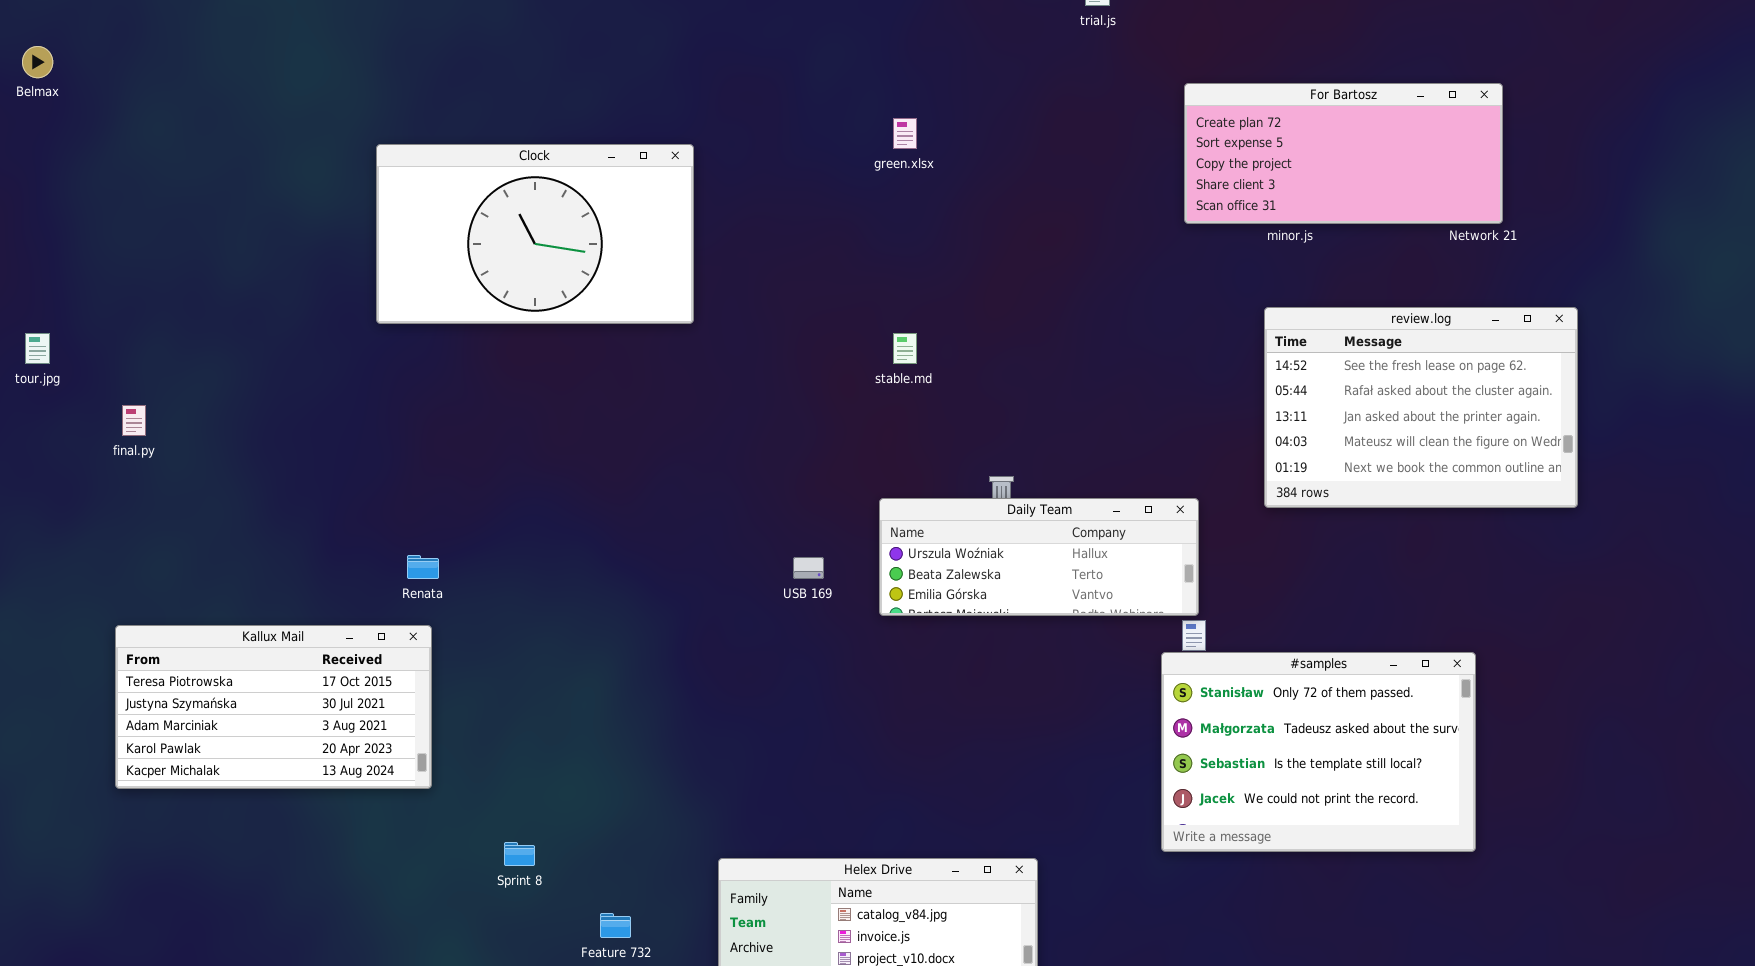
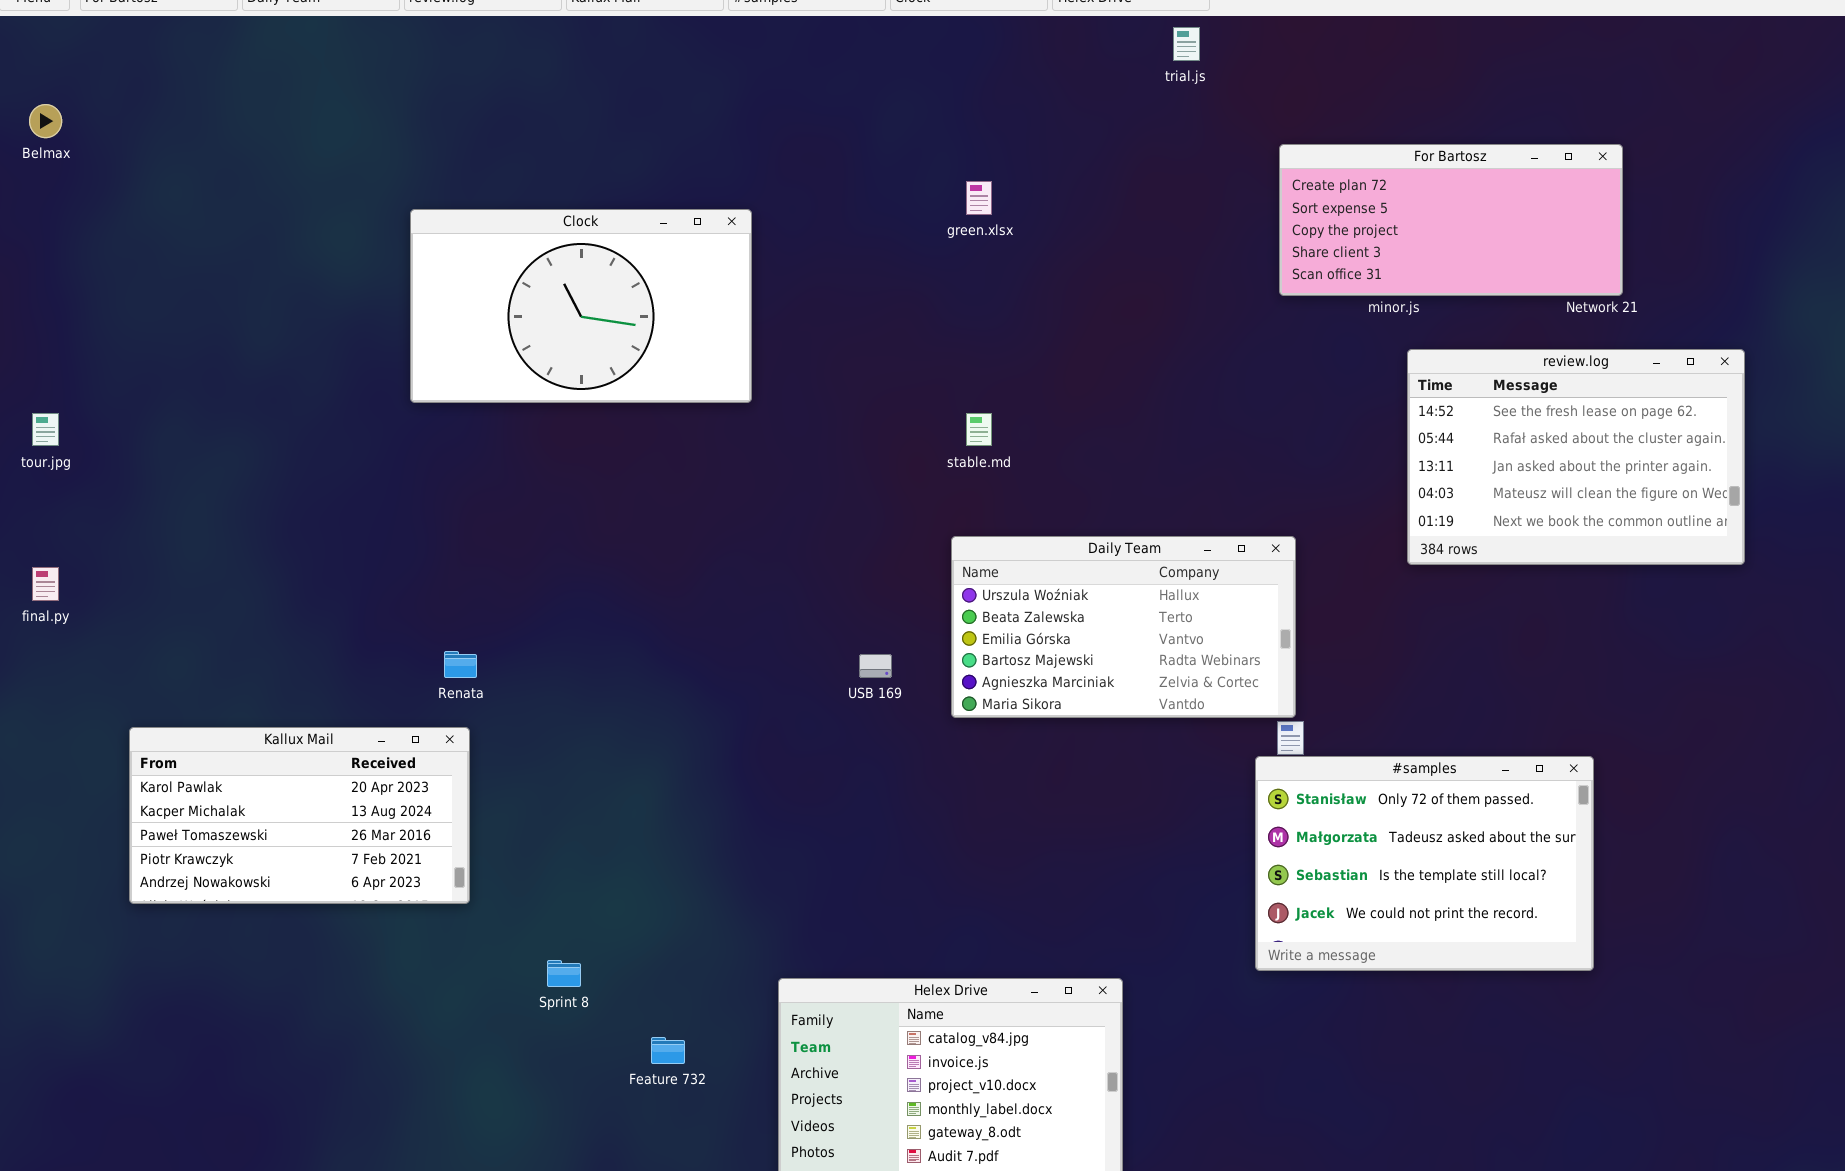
review.log: [1264,307,1578,508] -> [1407,349,1745,565], moved
final.py: [122,405,146,436] -> [32,567,59,601], moved
Daily Team: [879,498,1199,616] -> [951,536,1296,718], resized
Kallux Mail: [115,625,432,789] -> [129,727,470,904], scrolled down 3 rows

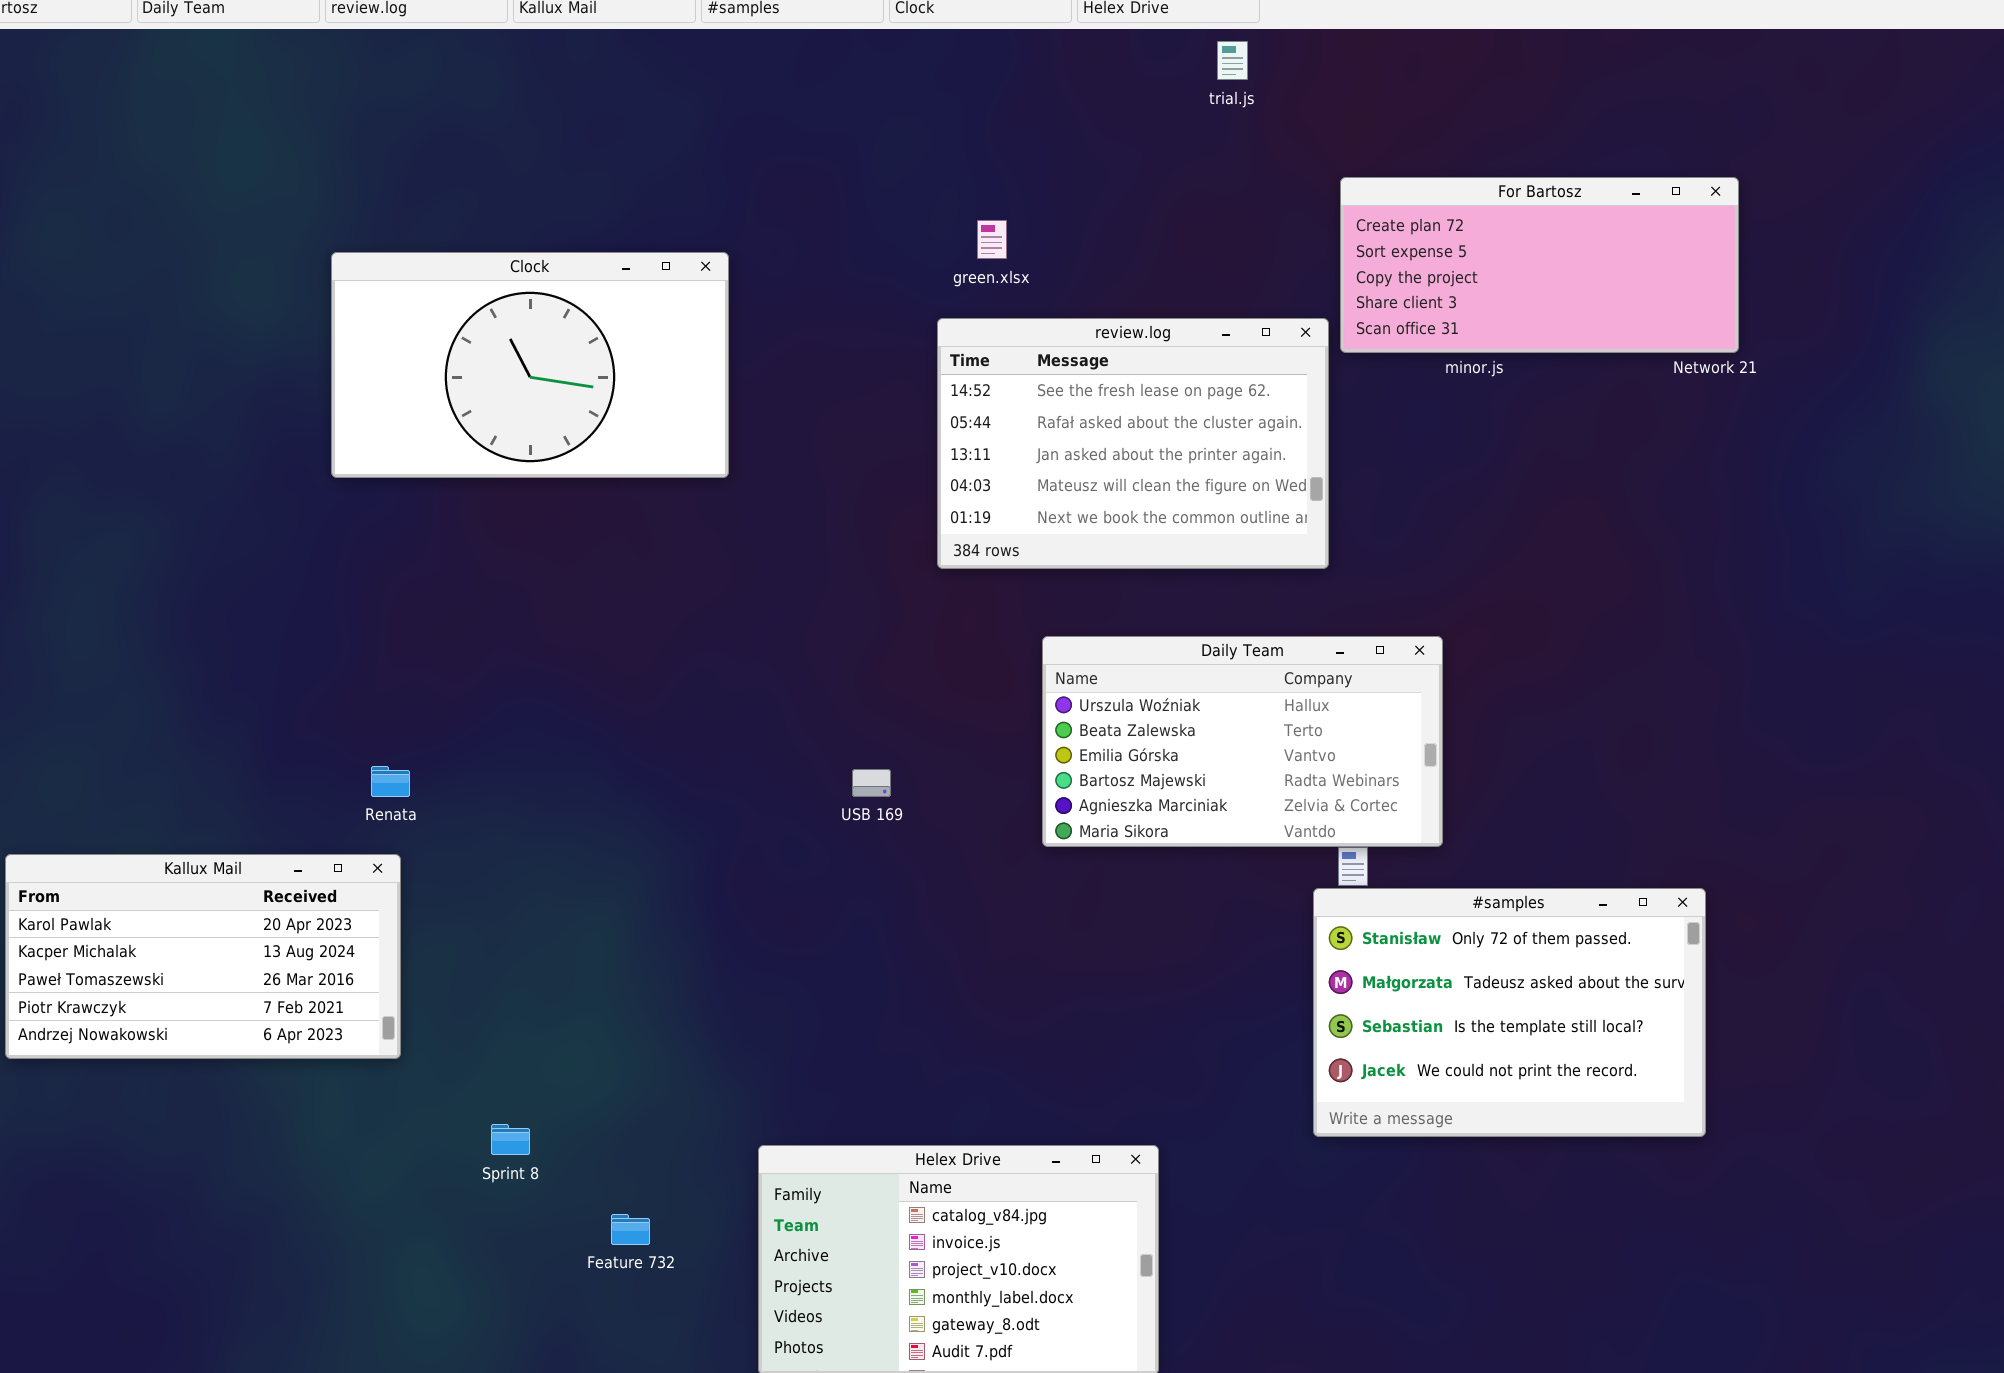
review.log: [1407,349,1745,565] -> [937,318,1329,569], moved
Daily Team: [951,536,1296,718] -> [1042,636,1443,847], moved

